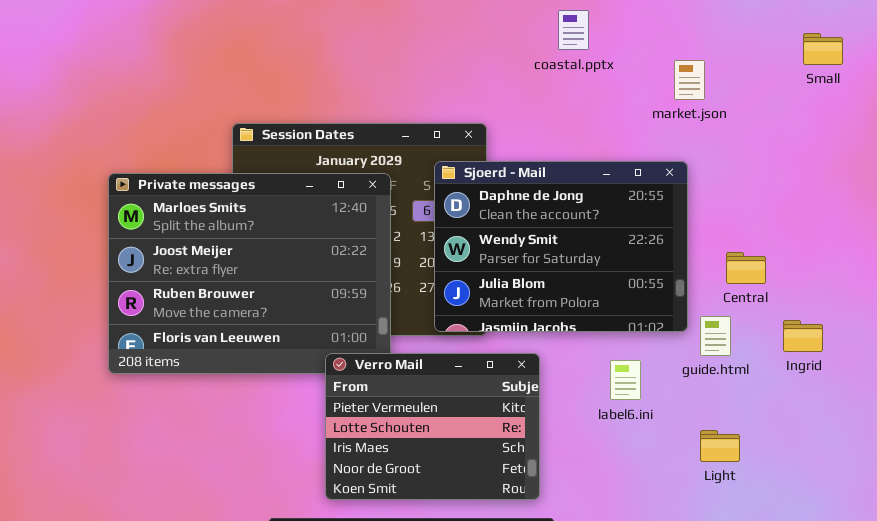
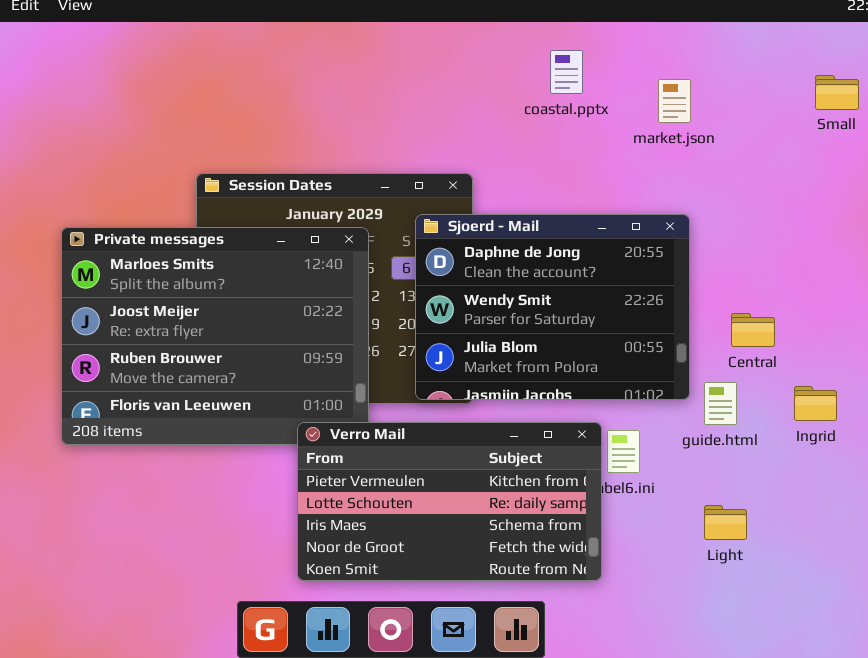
market.json: [674,60,705,100] -> [658,79,691,123], moved
Verro Mail: [325,353,540,500] -> [297,422,602,581], resized

